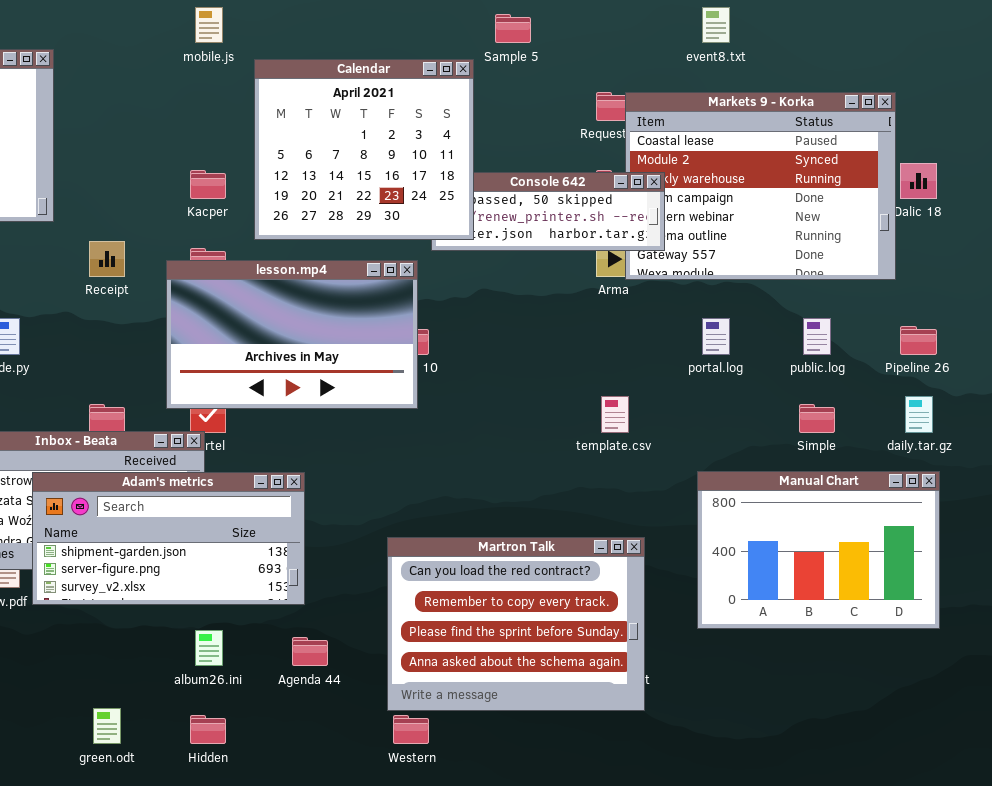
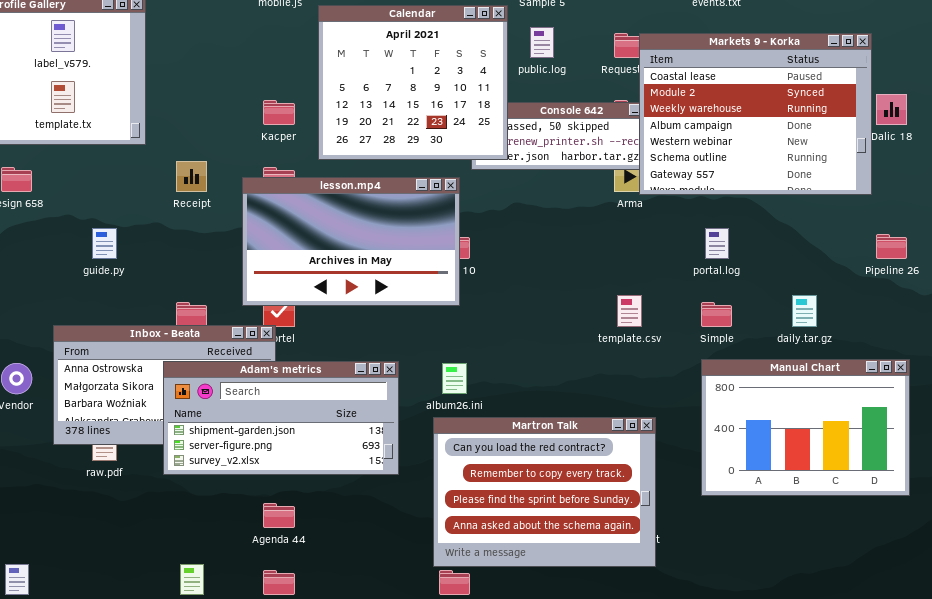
Markets 9 - Korka: [625,92,896,280] -> [639,33,872,195], raised
public.log: [803,318,831,355] -> [530,27,554,58], moved
daily.tar.gz: [905,396,933,433] -> [792,295,817,327], moved
Simple: [799,404,835,433] -> [701,302,732,327], moved
Adam's metrics: [32,472,305,605] -> [163,361,399,475], moved
album26.ini: [195,630,223,666] -> [442,363,467,394], moved
Agenda 44: [292,637,328,666] -> [263,503,295,528], moved

